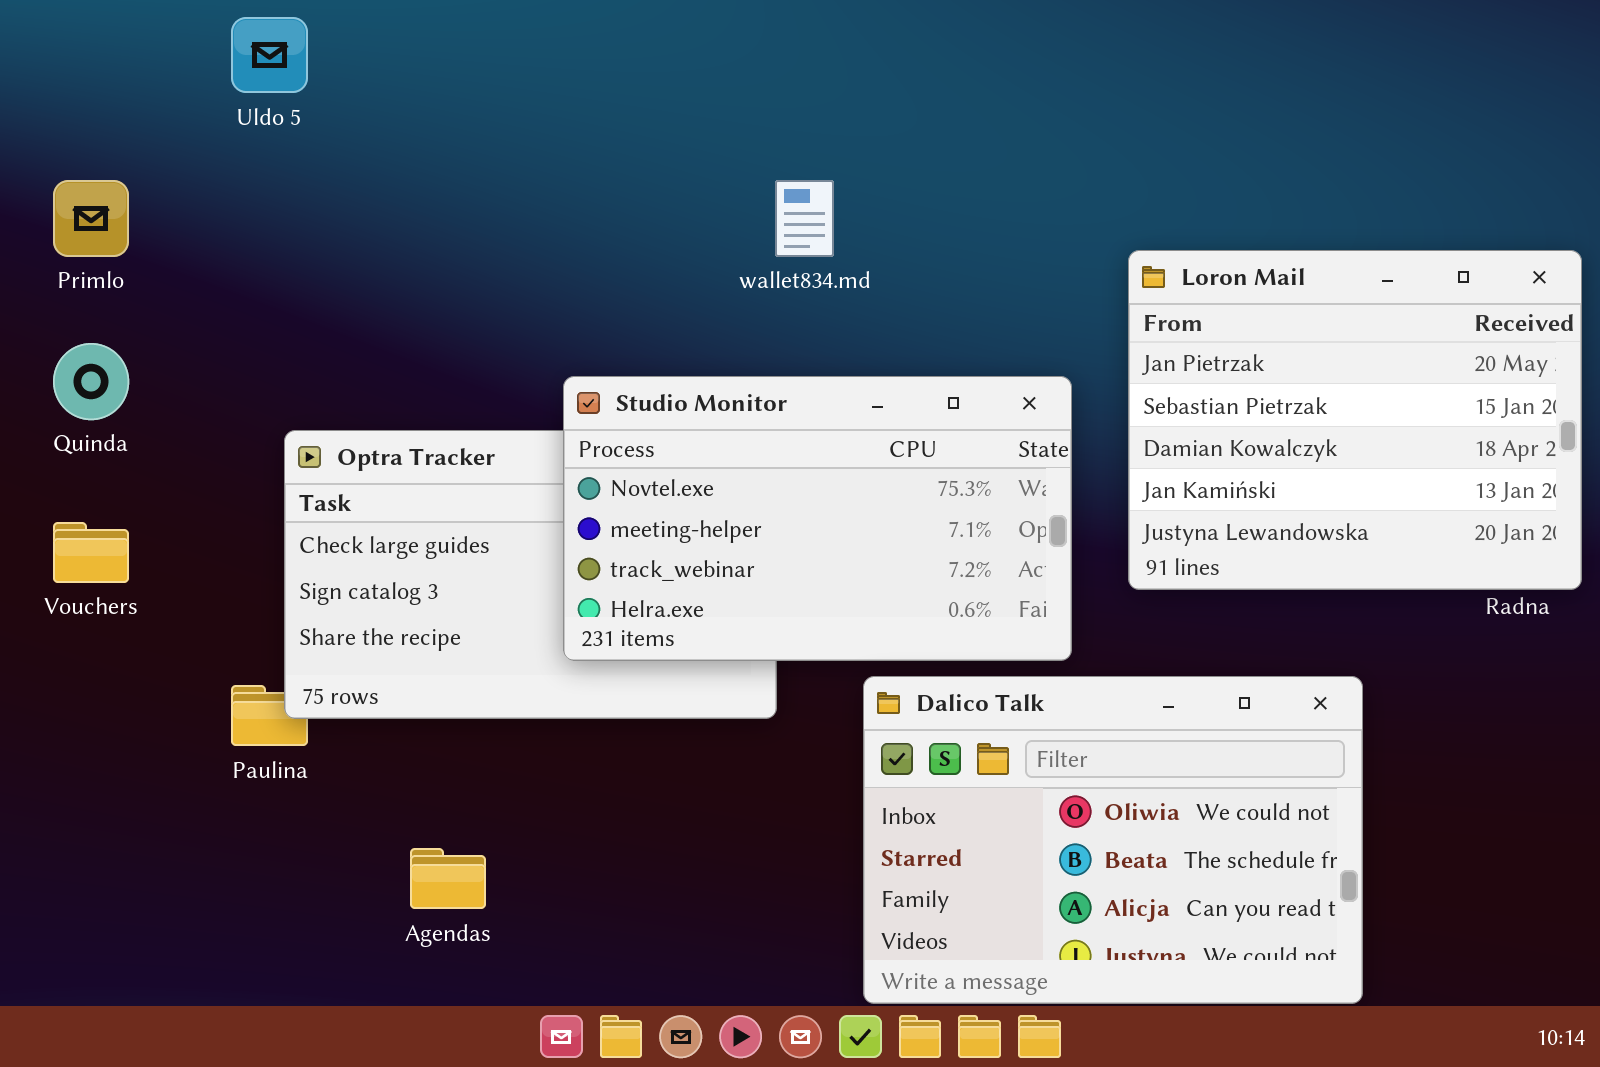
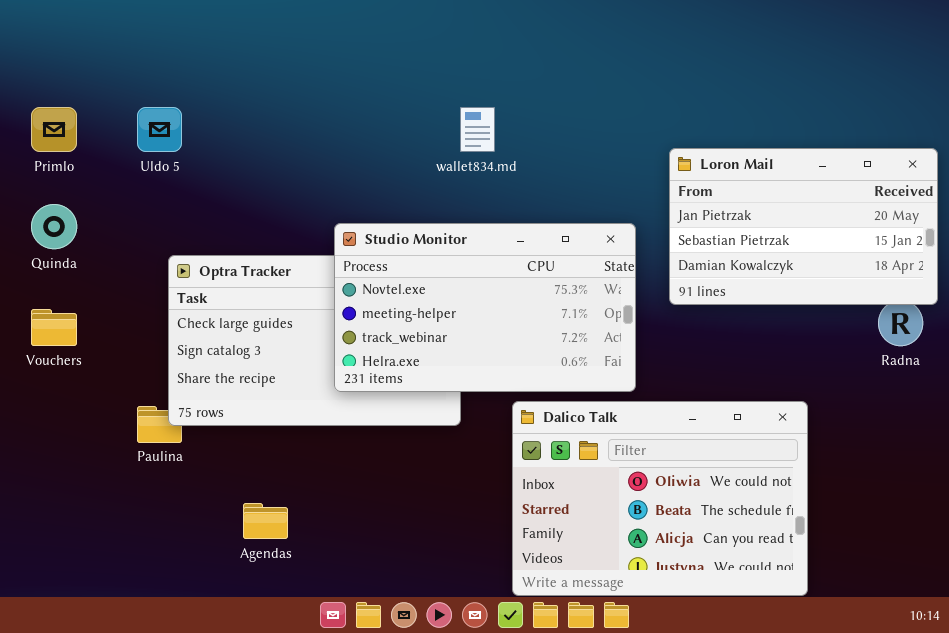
Uldo 5: [231,17,308,93] -> [137,107,182,152], moved
Loron Mail: [1128,250,1582,590] -> [669,148,938,305], resized

